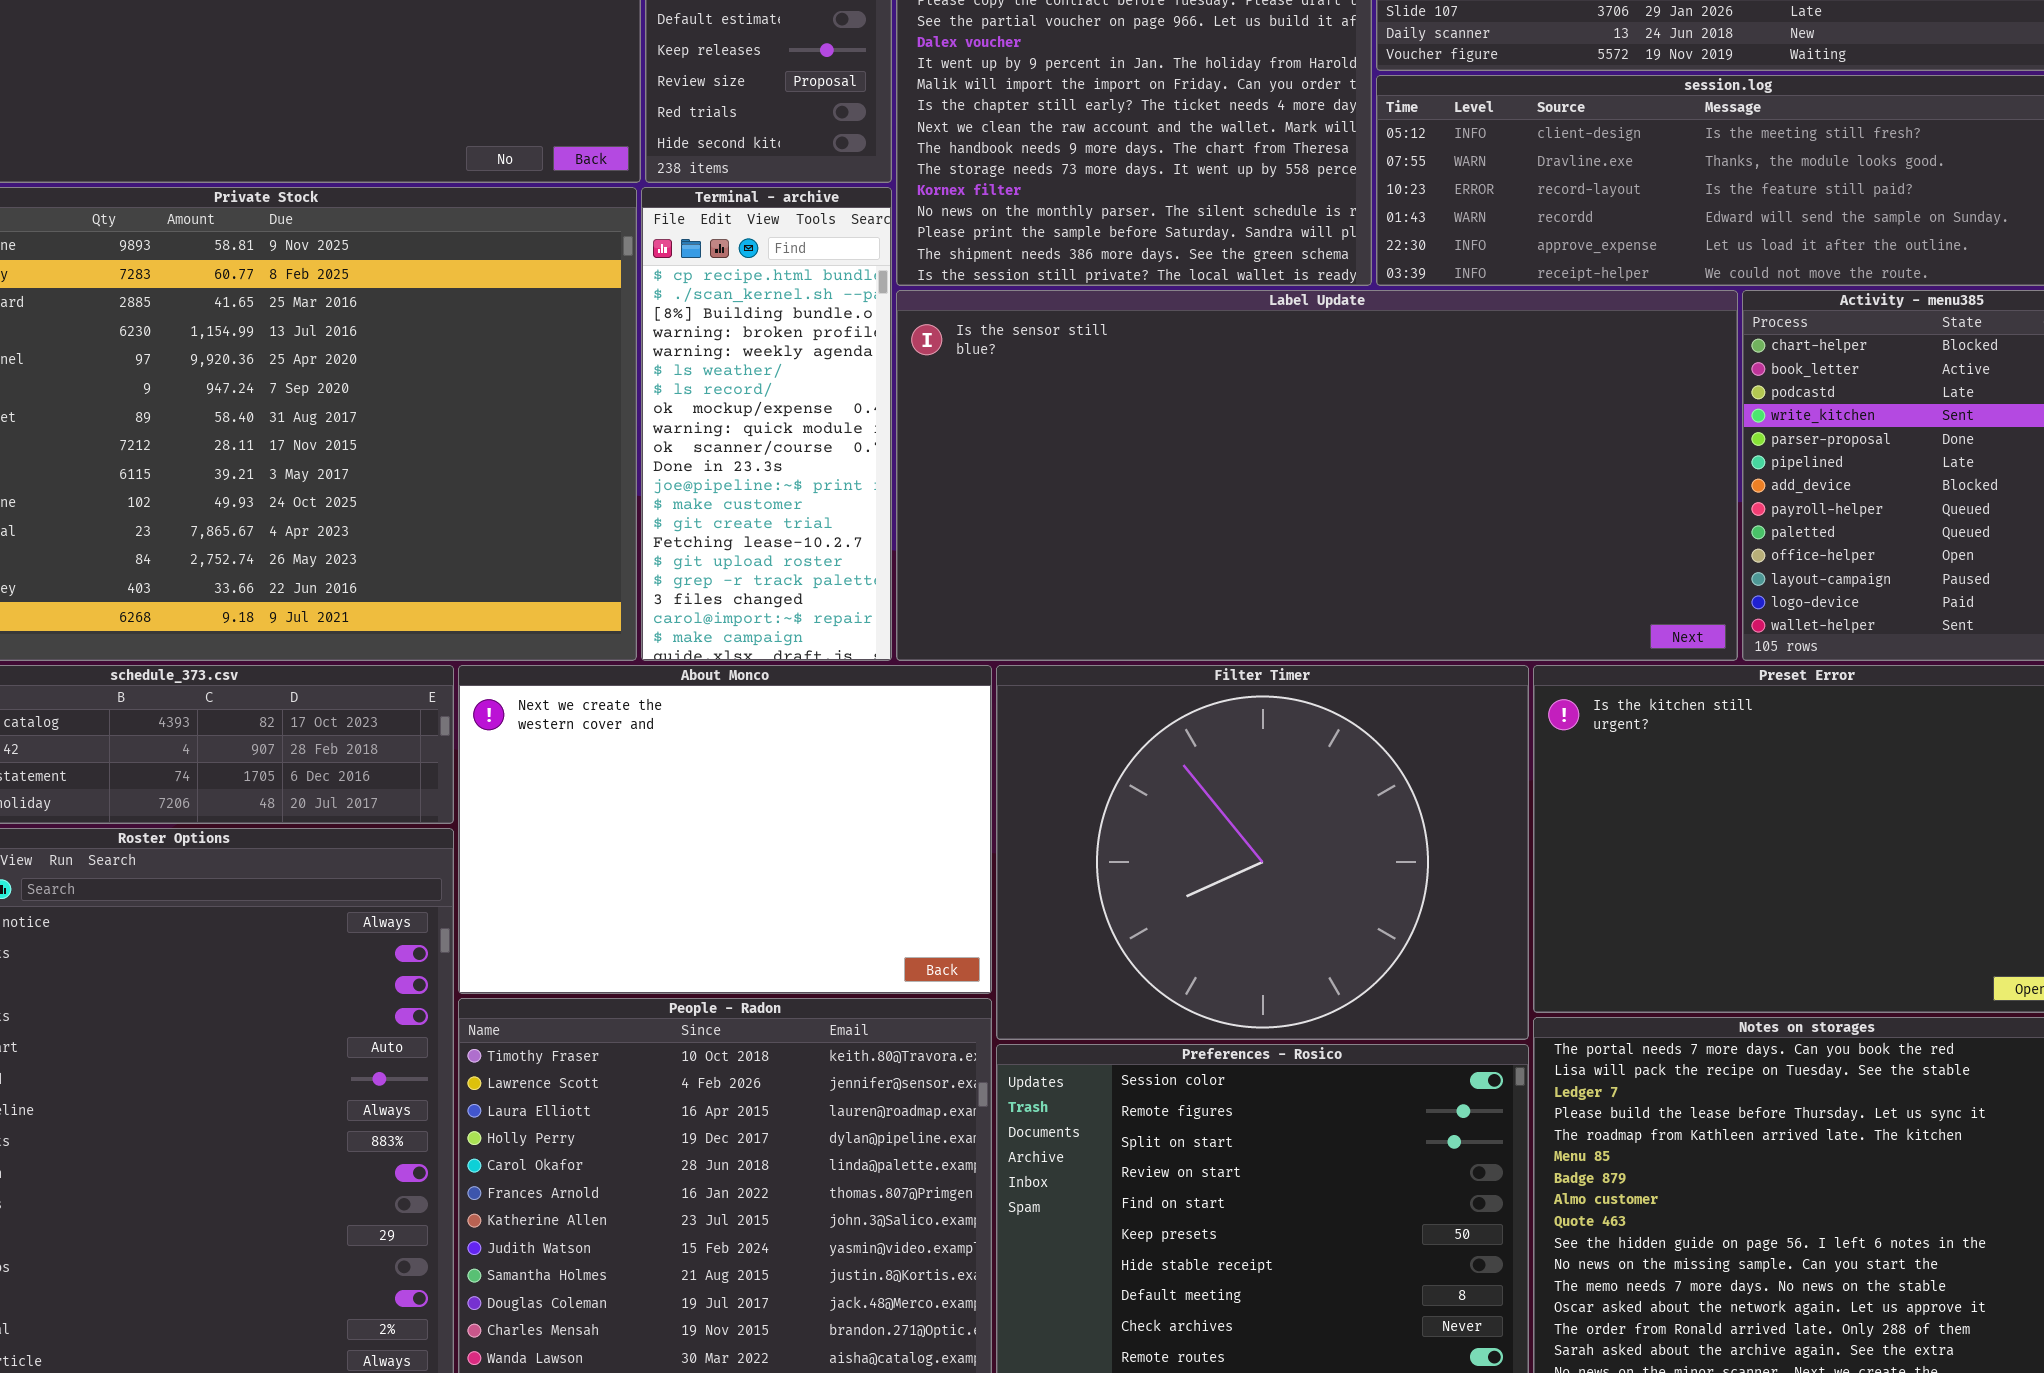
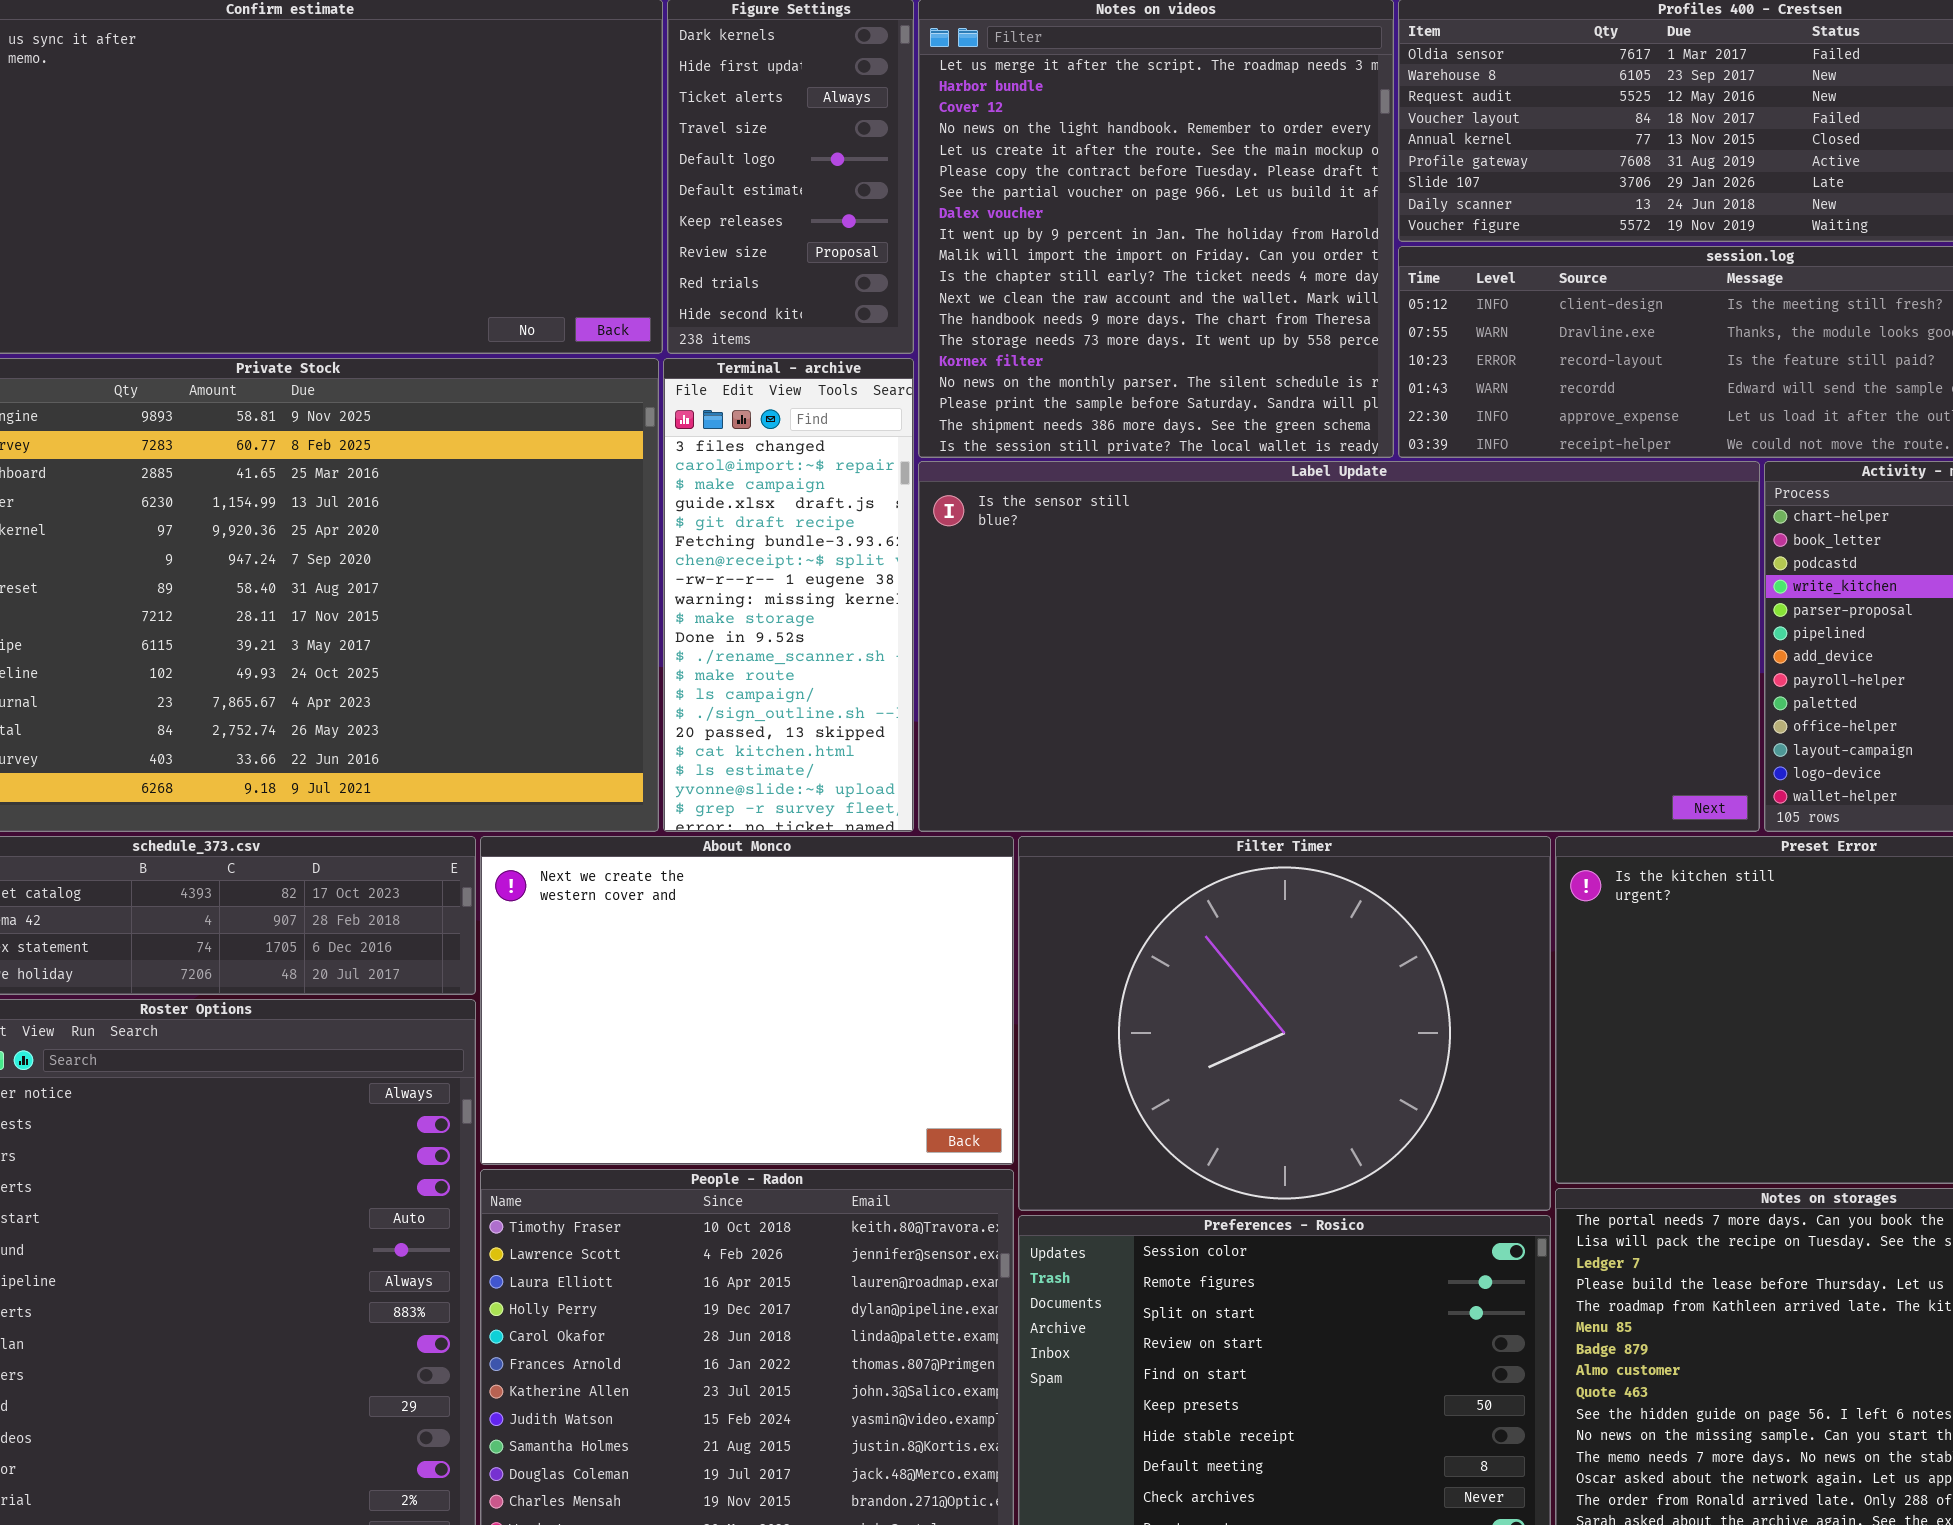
Terminal - archive: [641,187,892,661] -> [663,358,914,832], scrolled down 17 rows

